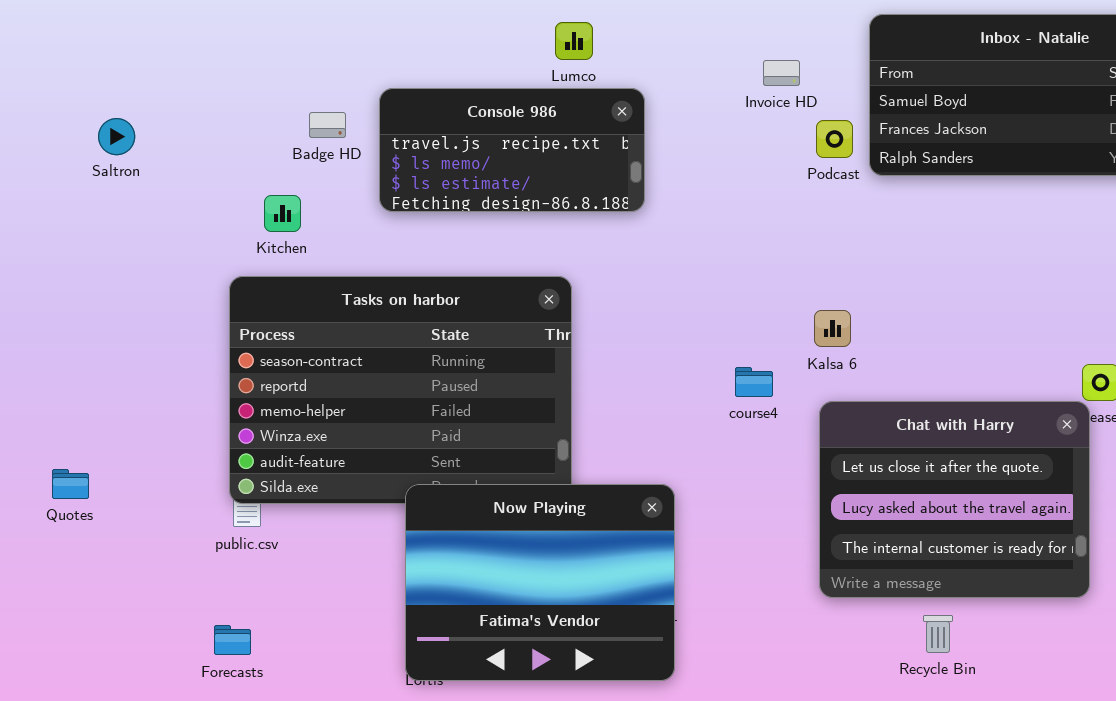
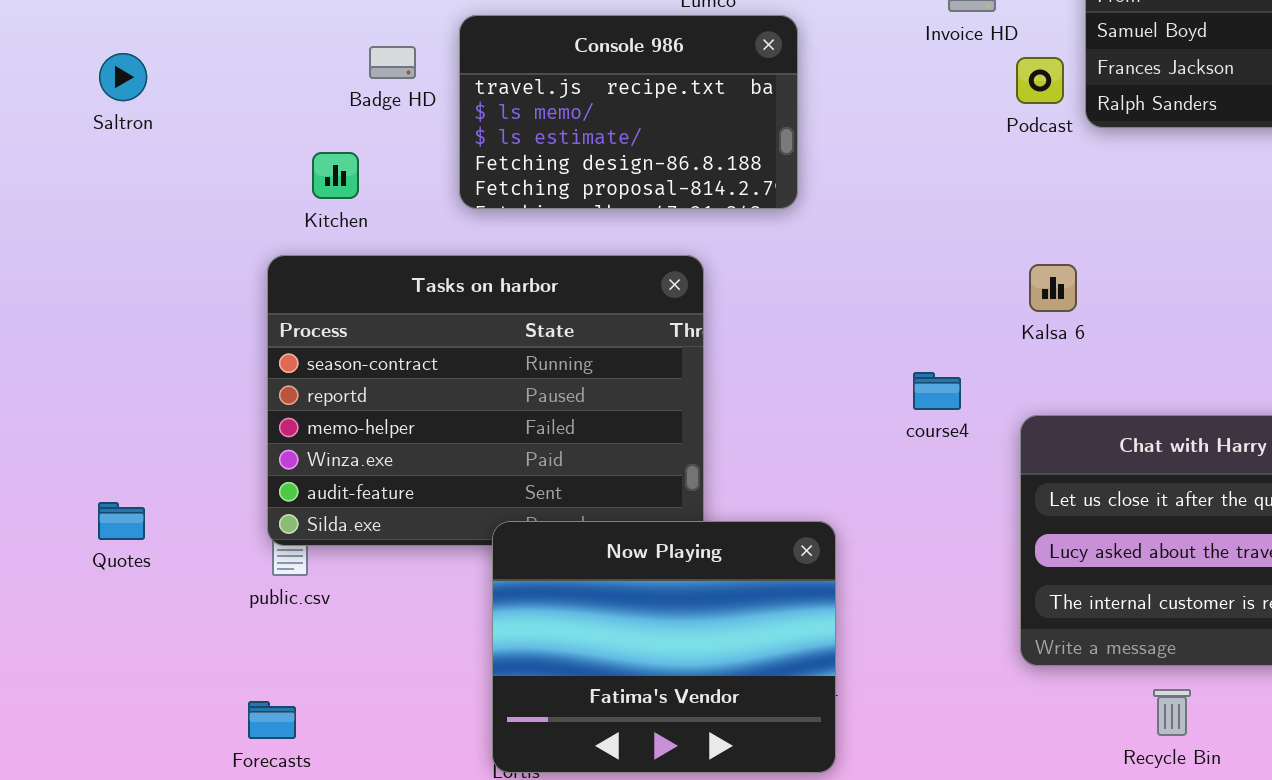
Console 986: [379,88,645,212] -> [459,15,798,209], resized
Kalsa 6: [814,310,851,347] -> [1029,264,1077,312], moved
Quotes: [52,469,89,499] -> [98,502,145,540], moved

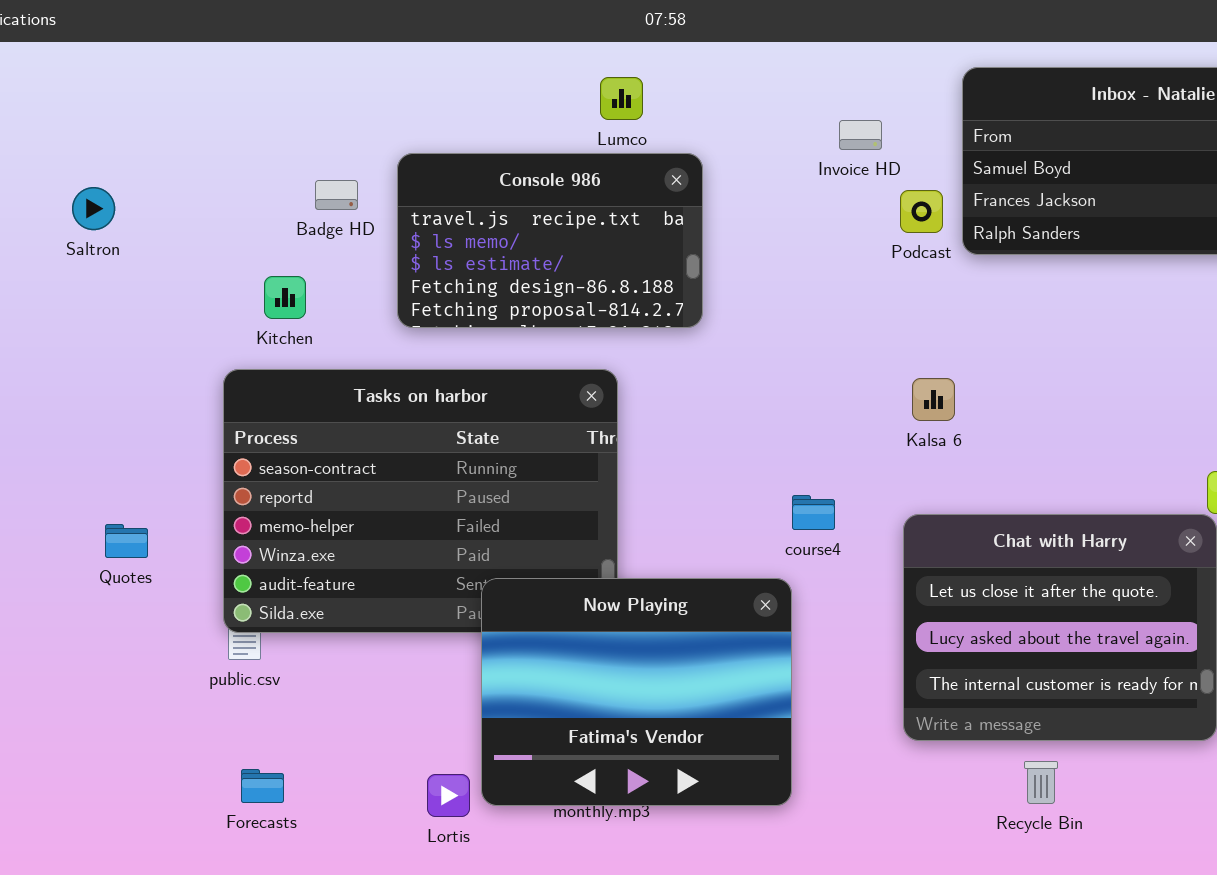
course4: [913,372,961,410] -> [792,495,835,530], moved
Quotes: [98,502,145,540] -> [105,524,148,558], moved
Now Playing: [492,521,836,773] -> [481,578,792,806], moved
Forecasts: [248,701,296,739] -> [241,769,284,803], moved

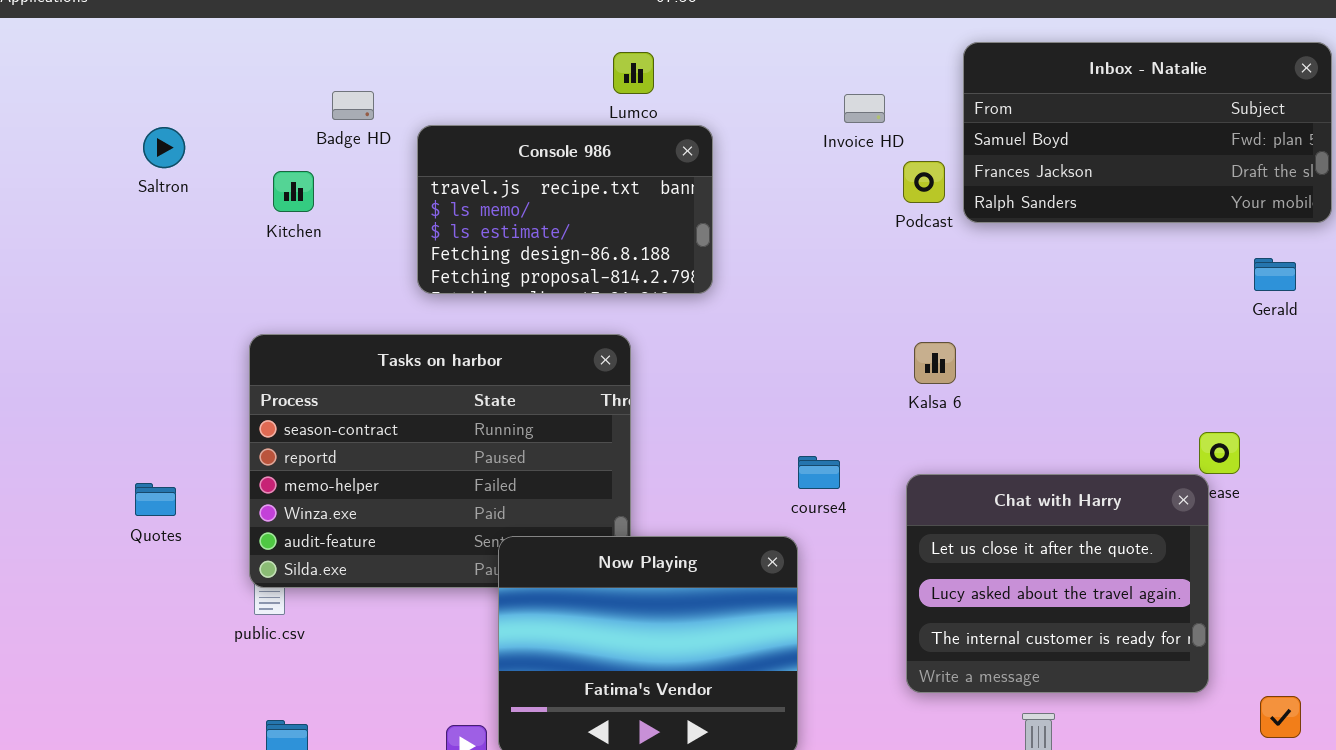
Badge HD: [315,180,358,210] -> [332,91,374,120], moved
Saltron: [72,187,115,230] -> [143,127,185,168], moved
Kitchen: [264,276,306,319] -> [273,171,314,212], moved

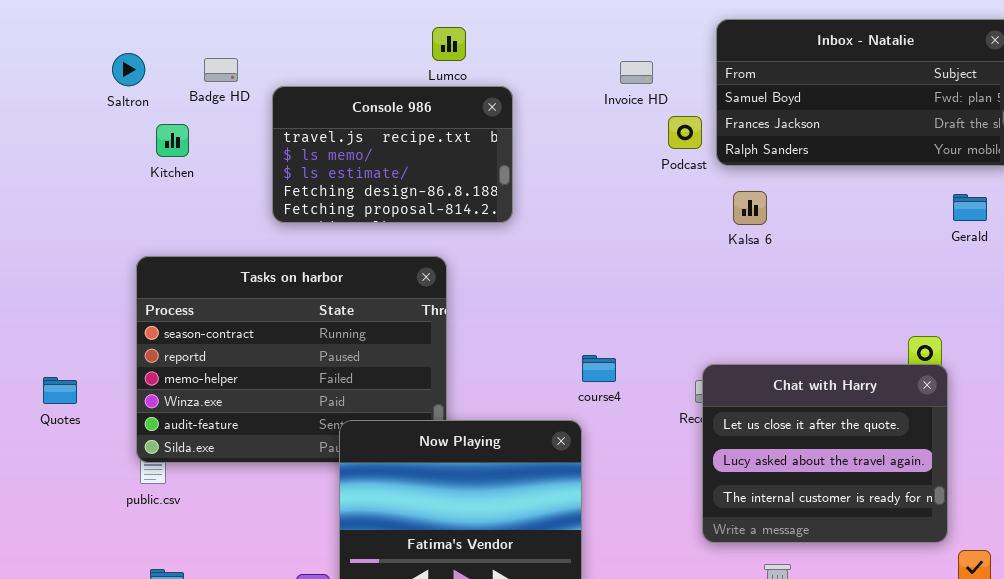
Saltron: [143,127,185,168] -> [112,53,145,86], moved
Kalsa 6: [914,342,956,384] -> [733,191,767,225], moved
Chat with Harry: [906,474,1209,693] -> [702,364,948,543], moved

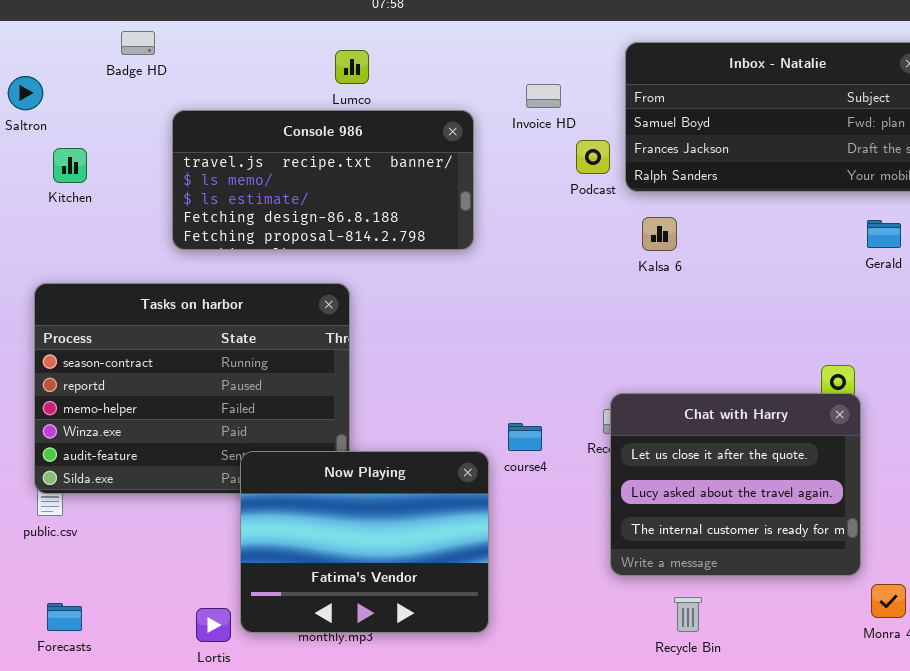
Badge HD: [204,58,238,82] -> [121,31,155,55], moved
Console 986: [272,86,513,223] -> [172,110,474,250], resized
course4: [582,355,616,382] -> [508,423,542,451], moved

